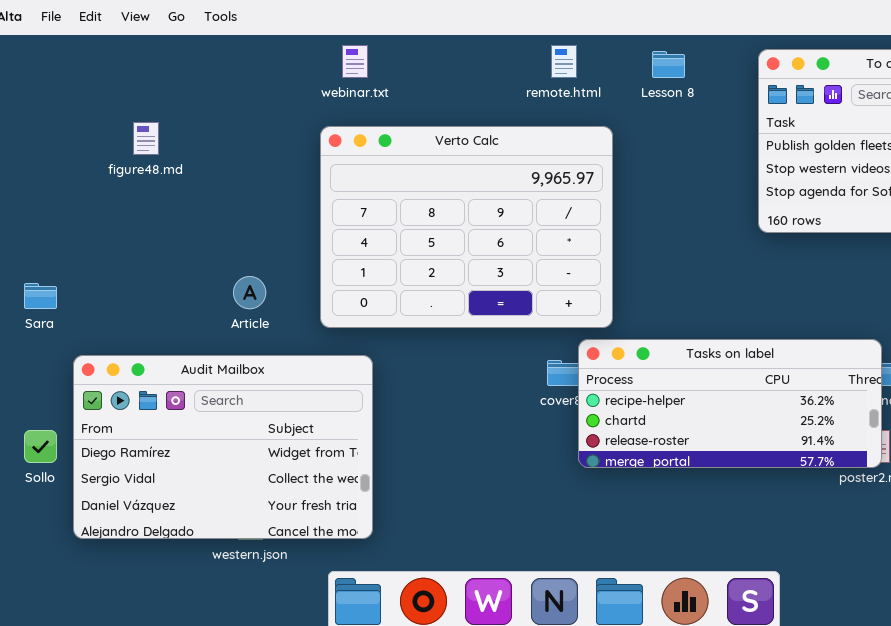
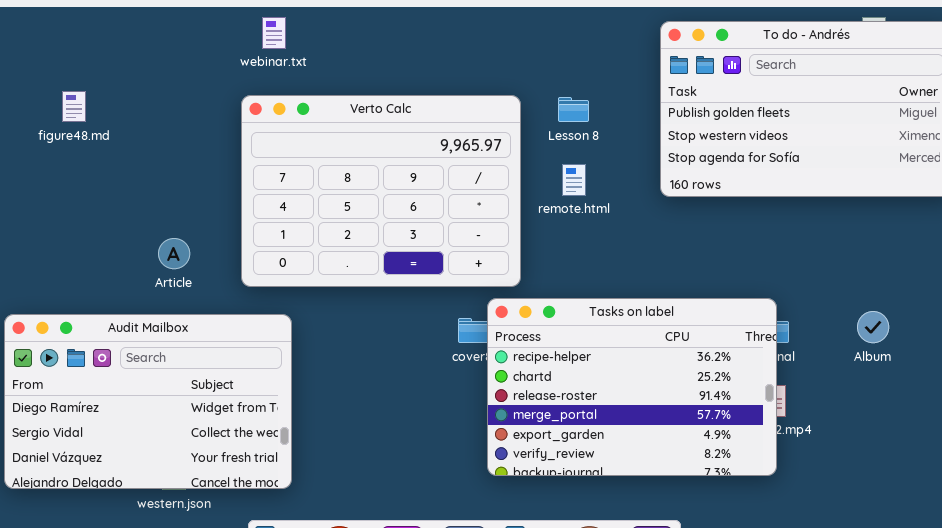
remote.html: [551,45,577,78] -> [562,164,586,196], moved
Lesson 8: [652,51,685,78] -> [558,97,589,122], moved
Tasks on label: [578,339,882,468] -> [487,298,777,476], resized

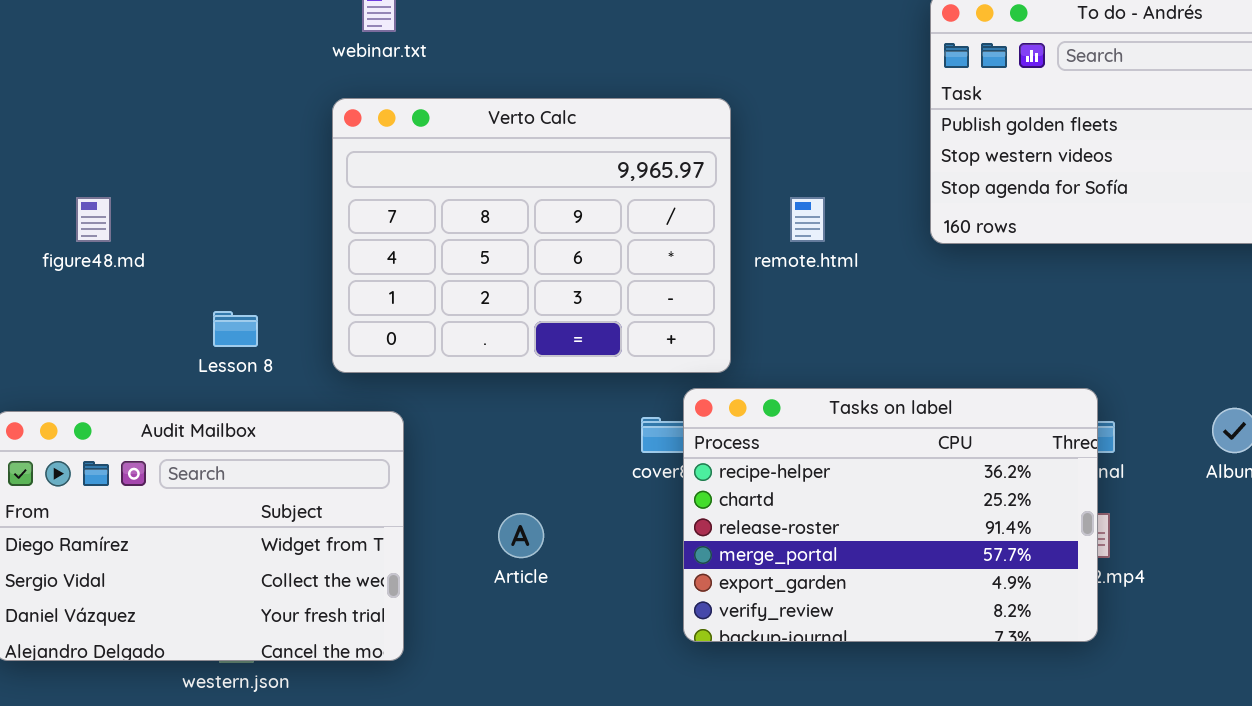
figure48.md: [62,91,86,122] -> [76,197,111,242], moved
Lesson 8: [558,97,589,122] -> [213,311,258,347], moved
Article: [158,238,190,269] -> [498,513,544,558], moved

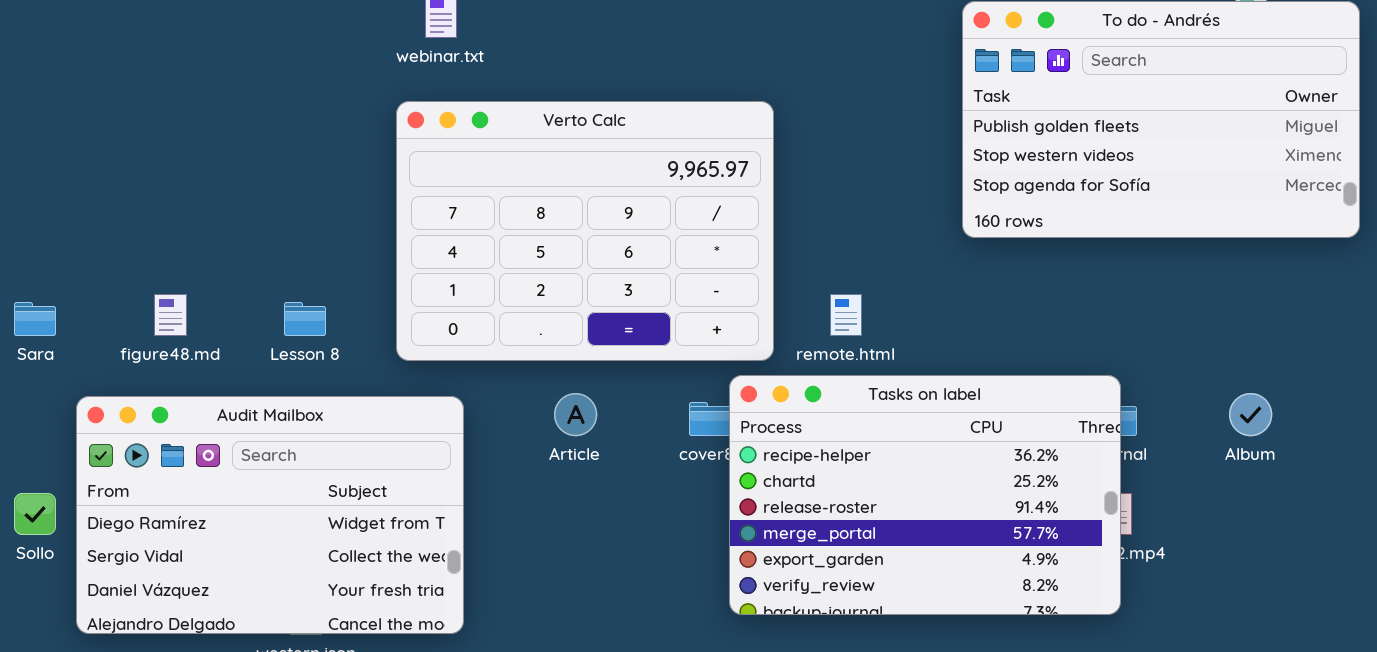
figure48.md: [76,197,111,242] -> [154,294,187,336], moved
remote.html: [790,197,825,242] -> [830,294,862,336], moved
Article: [498,513,544,558] -> [554,393,597,436], moved

